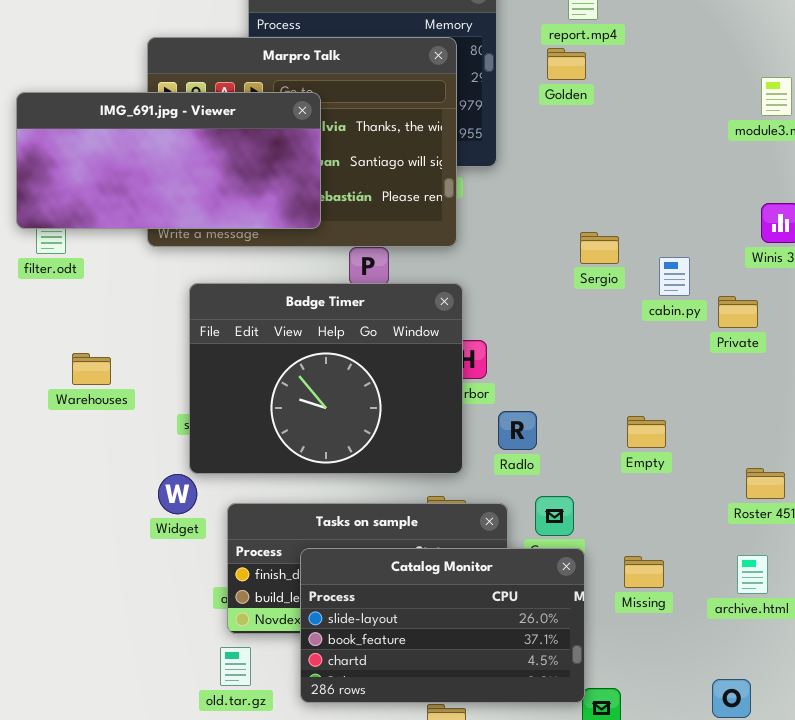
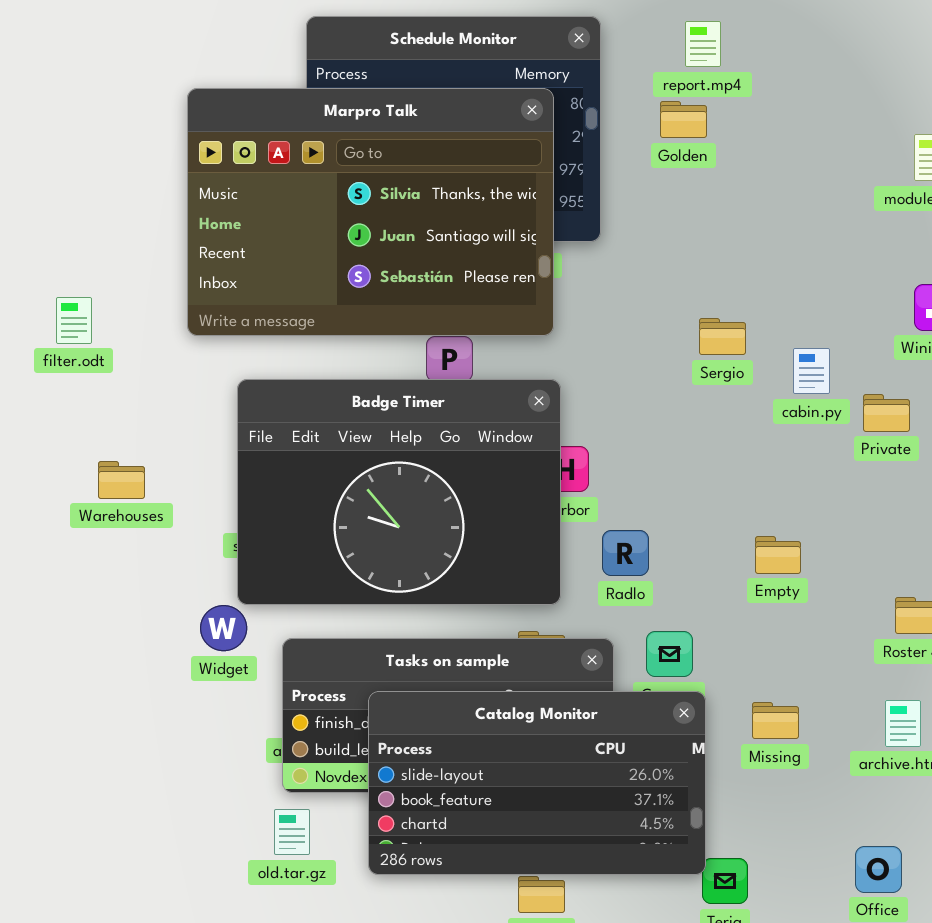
IMG_691.jpg - Viewer: [16,92,321,229] -> none, closed

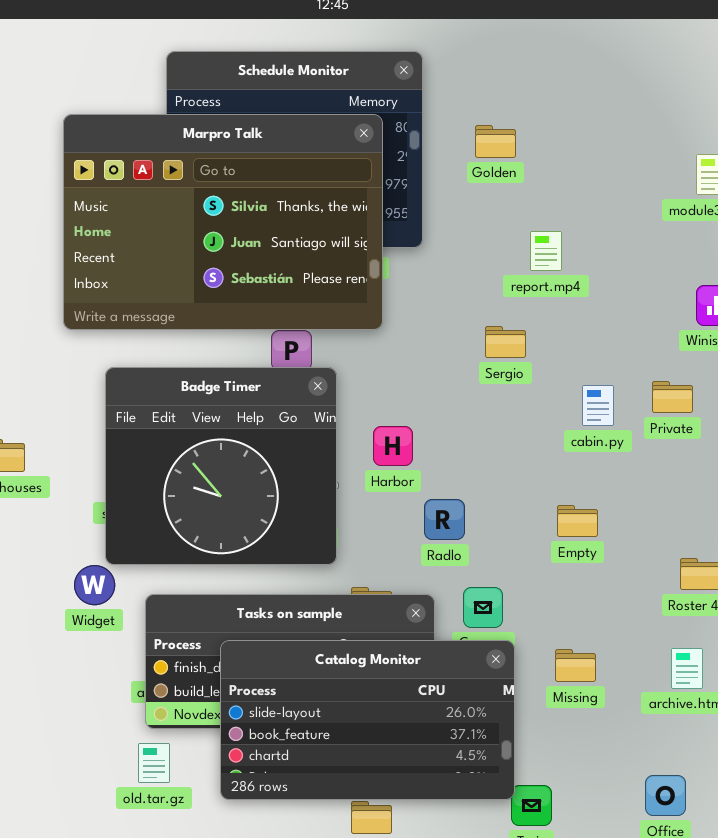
report.mp4: [685,21,721,67] -> [530,231,562,271], moved
Sergio: [699,318,746,355] -> [485,326,526,358], moved
cabin.py: [793,348,830,394] -> [582,385,614,426], moved
Badge Timer: [237,379,561,605] -> [105,367,337,565], resized

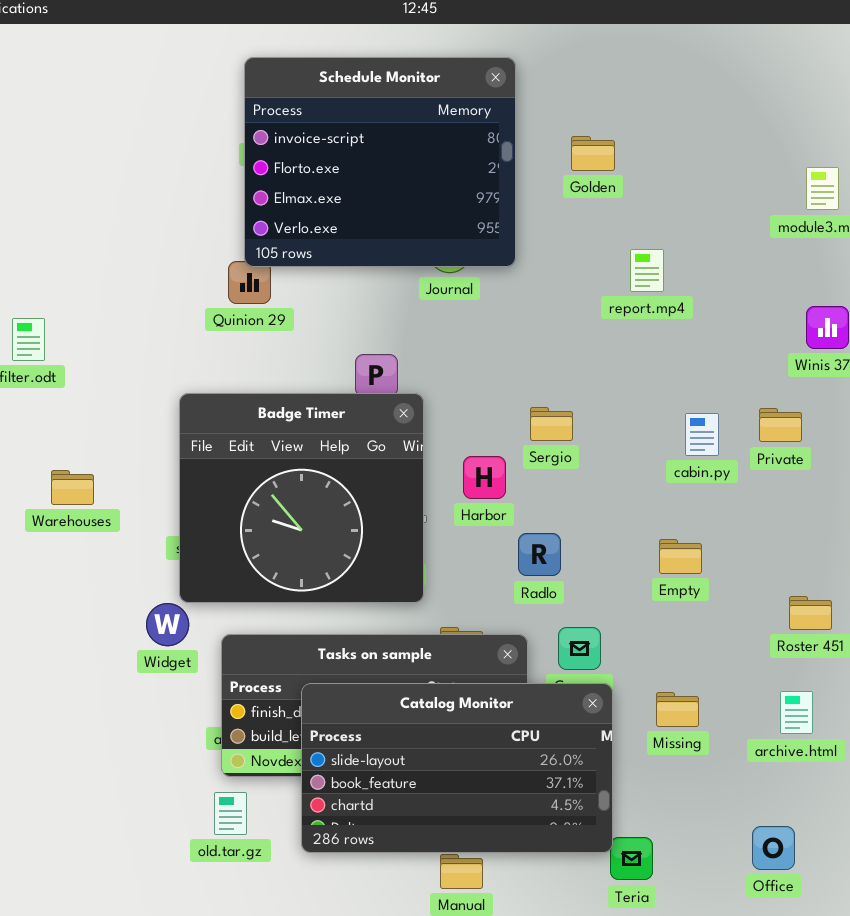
Marpro Talk: [63,114,383,330] -> none, closed
Sergio: [485,326,526,358] -> [530,407,573,441], moved

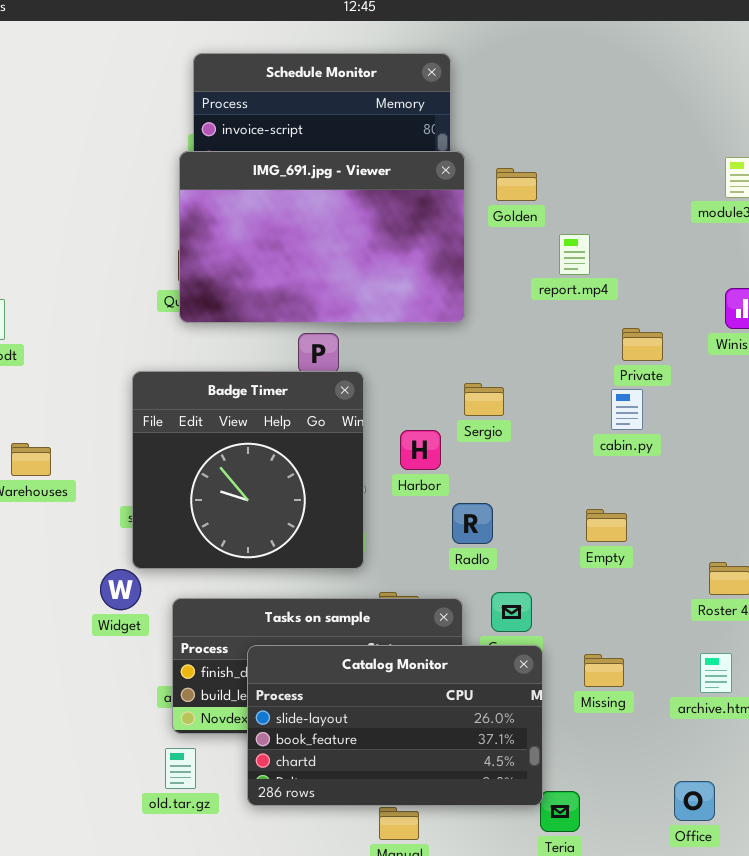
Golden: [571,136,615,171] -> [496,168,537,201], moved
IMG_691.jpg - Viewer: none -> [179,151,465,323], opened
Private: [759,408,802,442] -> [622,328,663,361], moved

